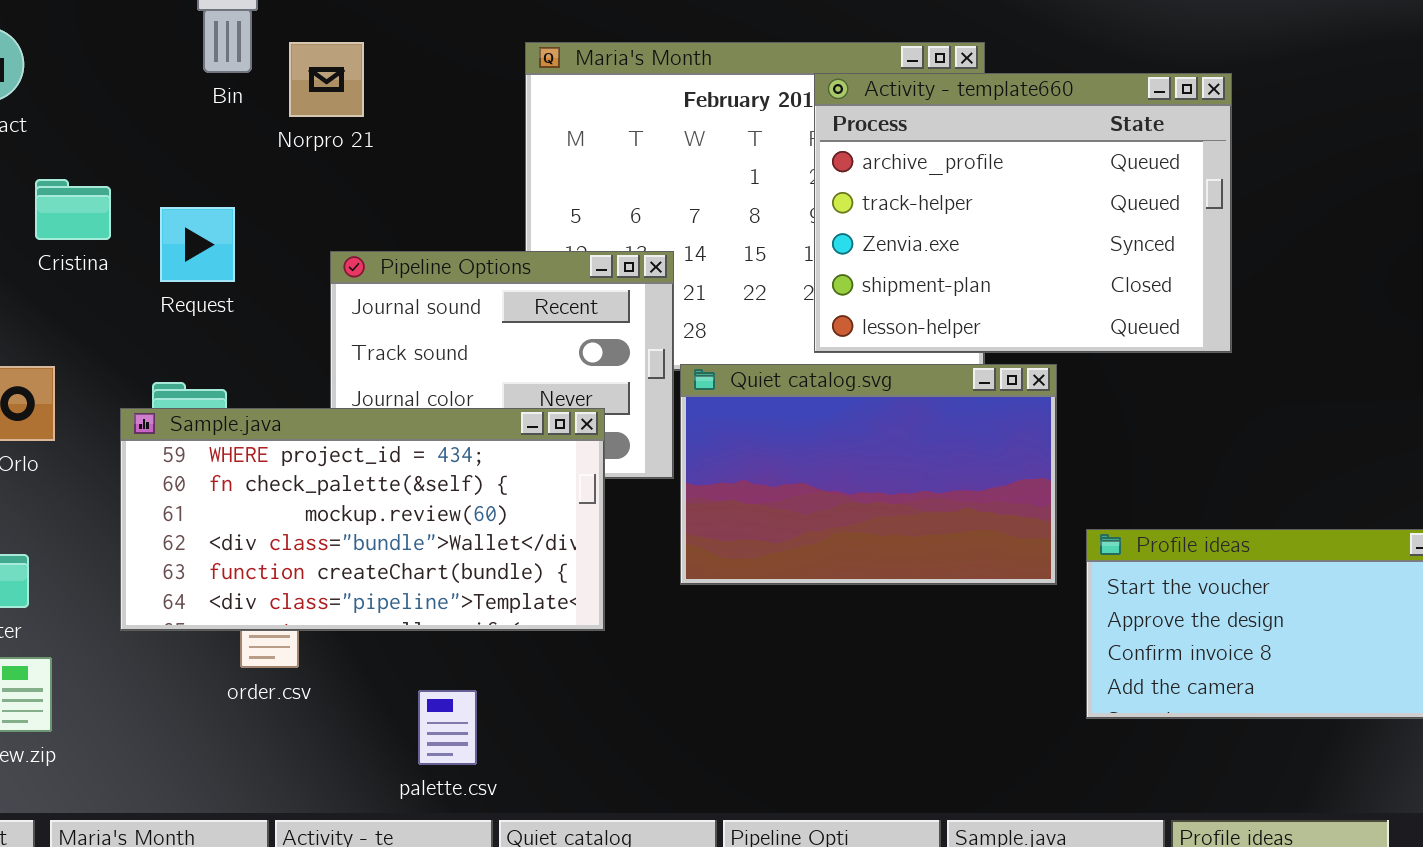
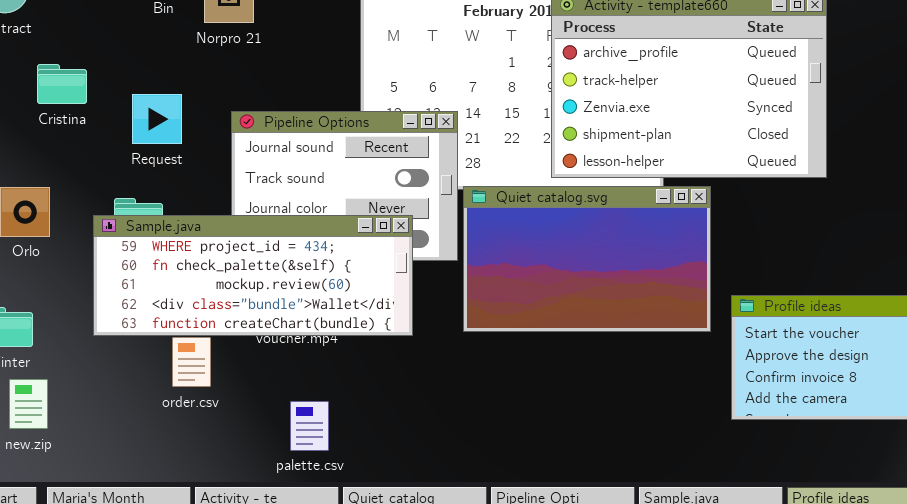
Request: [160,207,235,282] -> [132,94,182,144], moved
Sample.java: [120,408,605,631] -> [93,215,413,336], resized

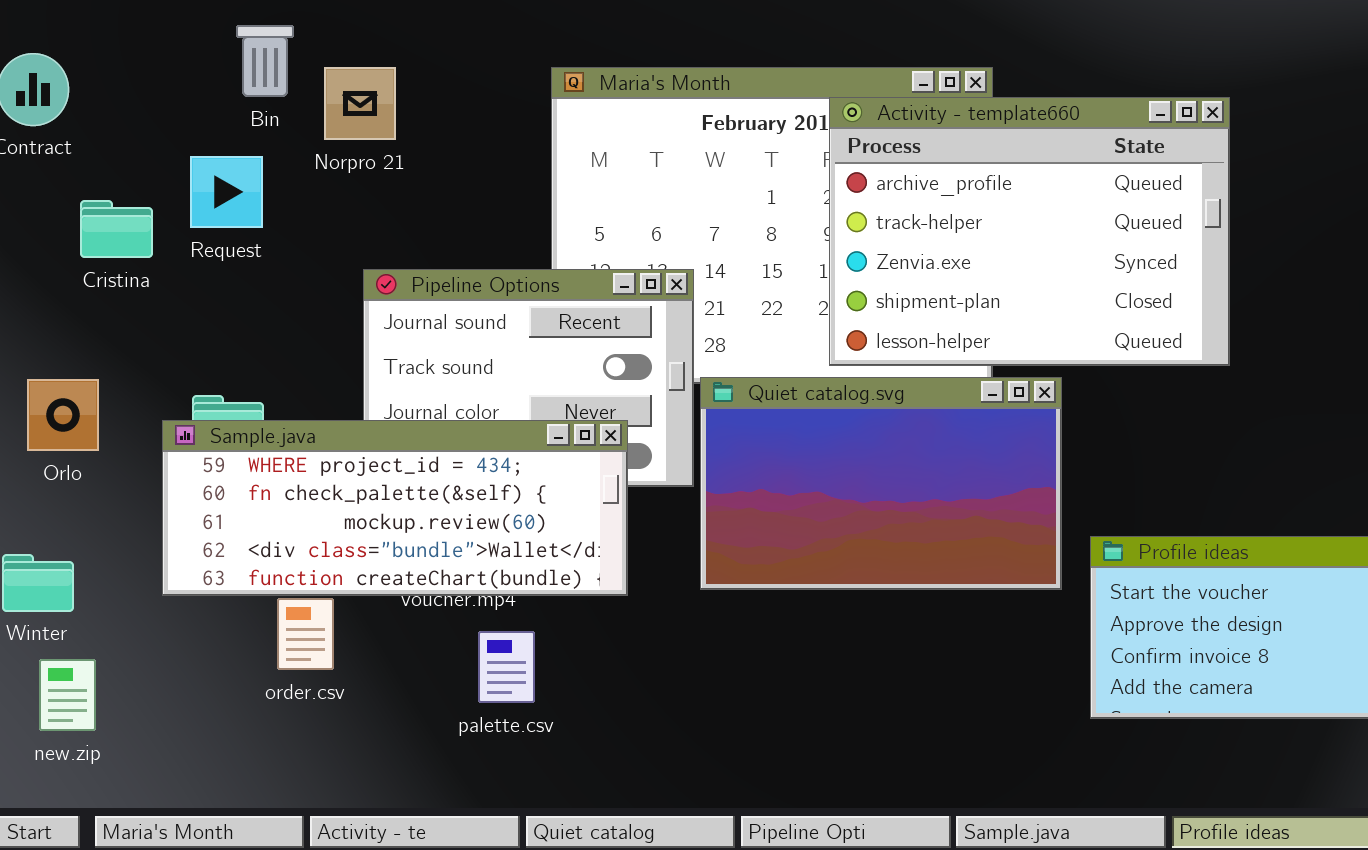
Request: [132,94,182,144] -> [190,156,263,228], moved
palette.csv: [290,401,329,451] -> [478,631,535,703], moved

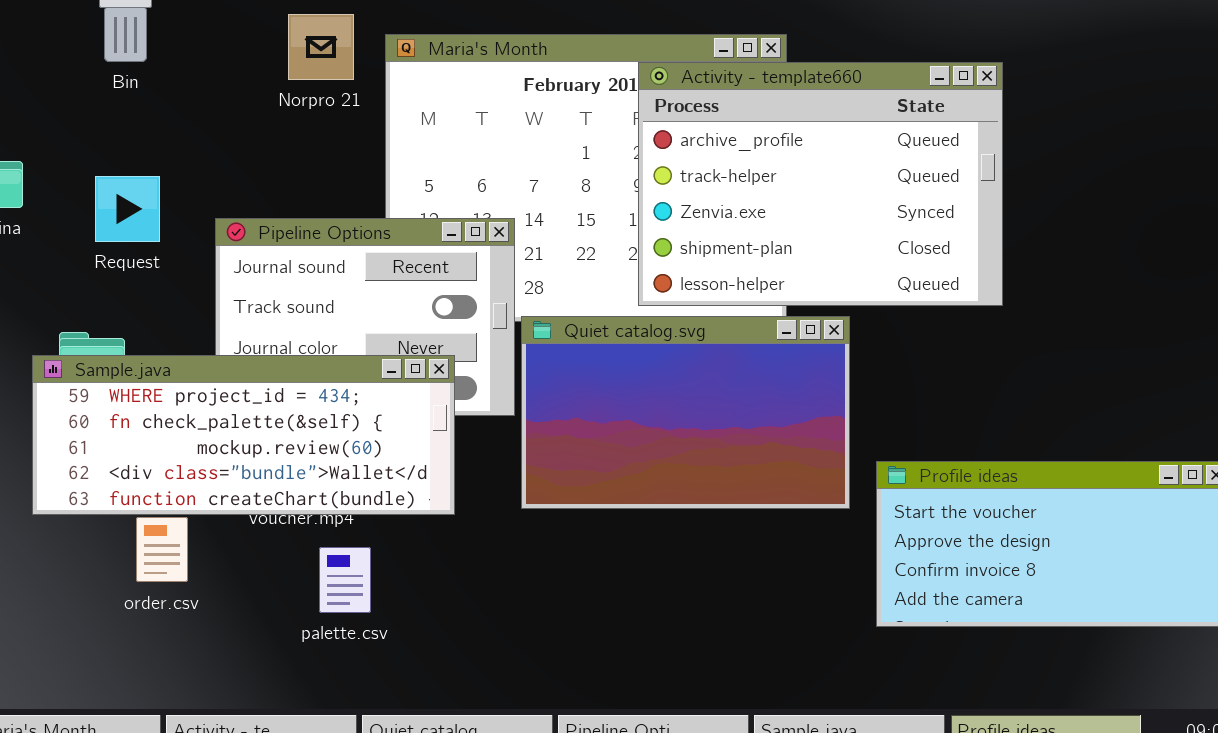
Norpro 21: [324,67,396,140] -> [288,14,354,80], moved
Request: [190,156,263,228] -> [95,176,160,242], moved

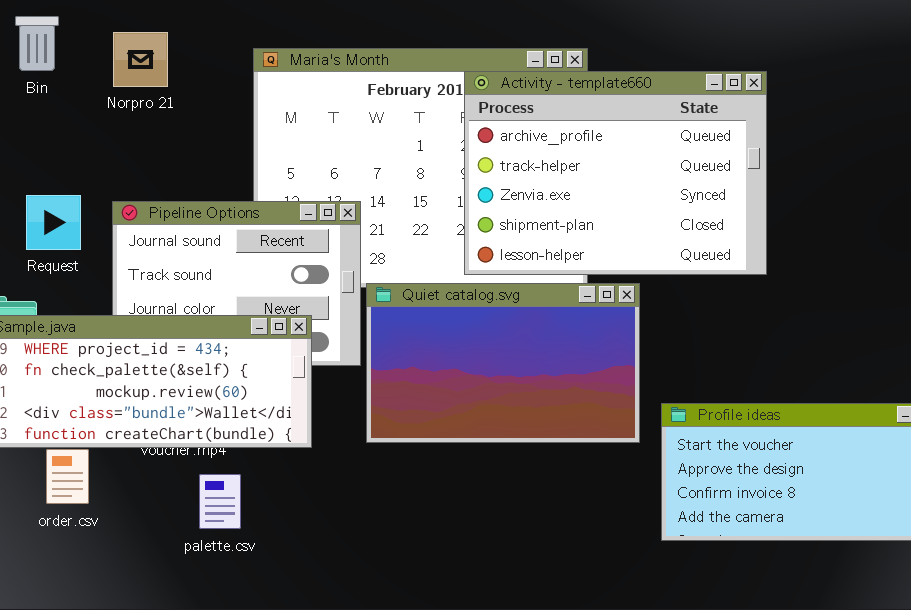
Norpro 21: [288,14,354,80] -> [113,32,168,87], moved
Request: [95,176,160,242] -> [26,195,81,250], moved

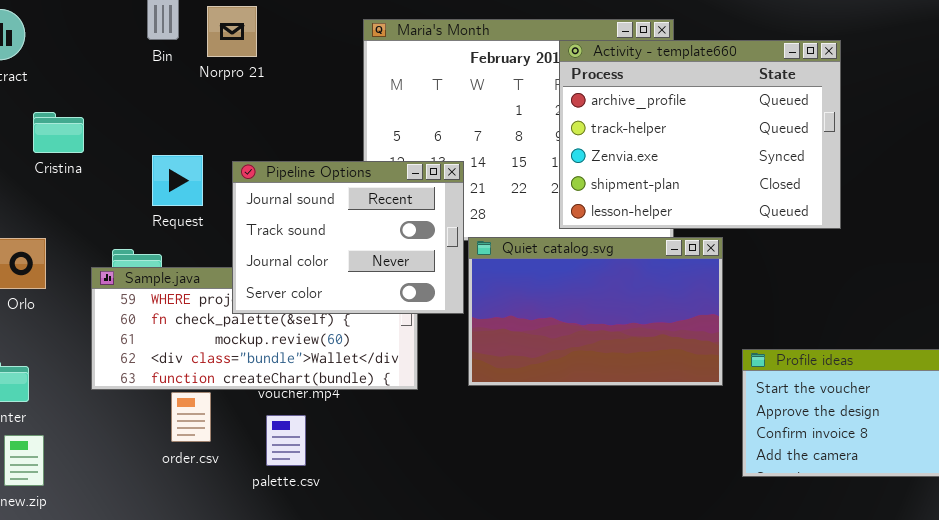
Norpro 21: [113,32,168,87] -> [207,6,257,57], moved
Pipeline Options: [112,201,361,366] -> [232,161,464,314], raised
palette.csv: [199,474,241,529] -> [266,415,306,466], moved

